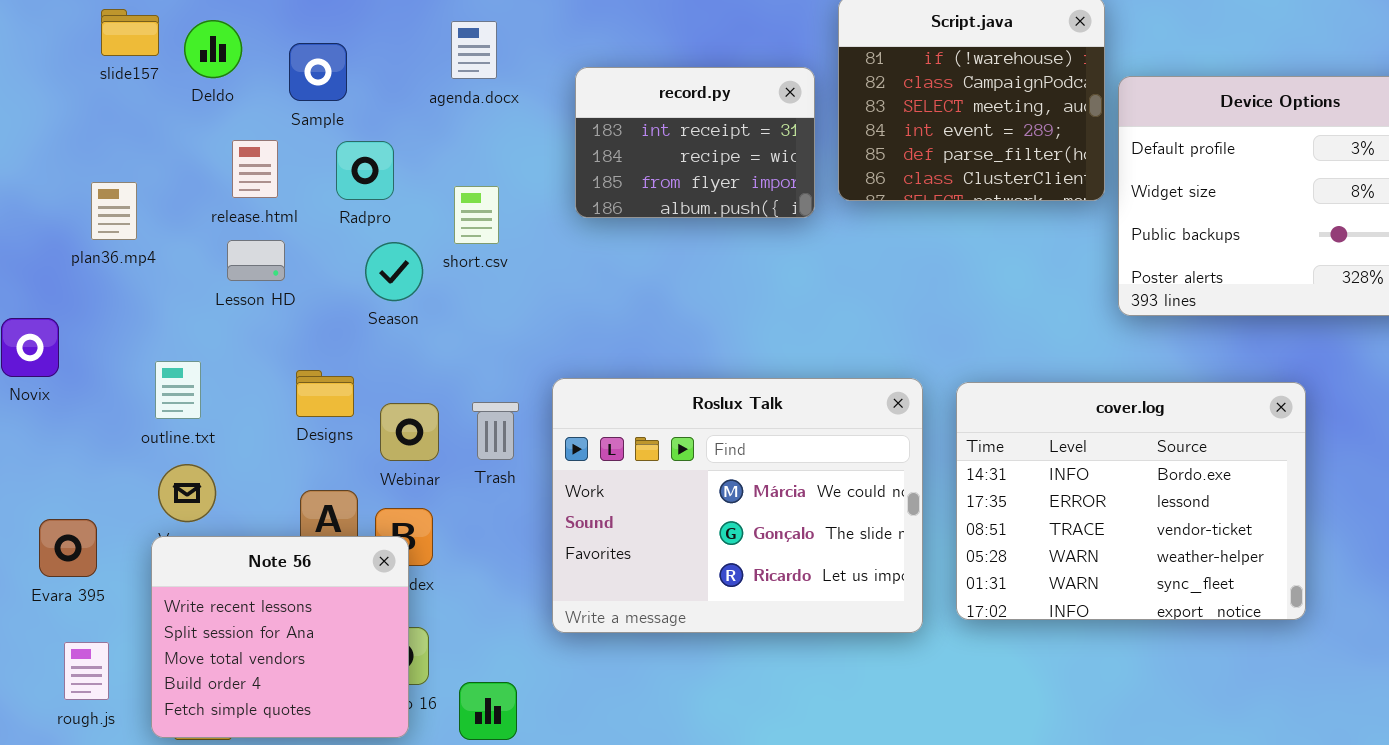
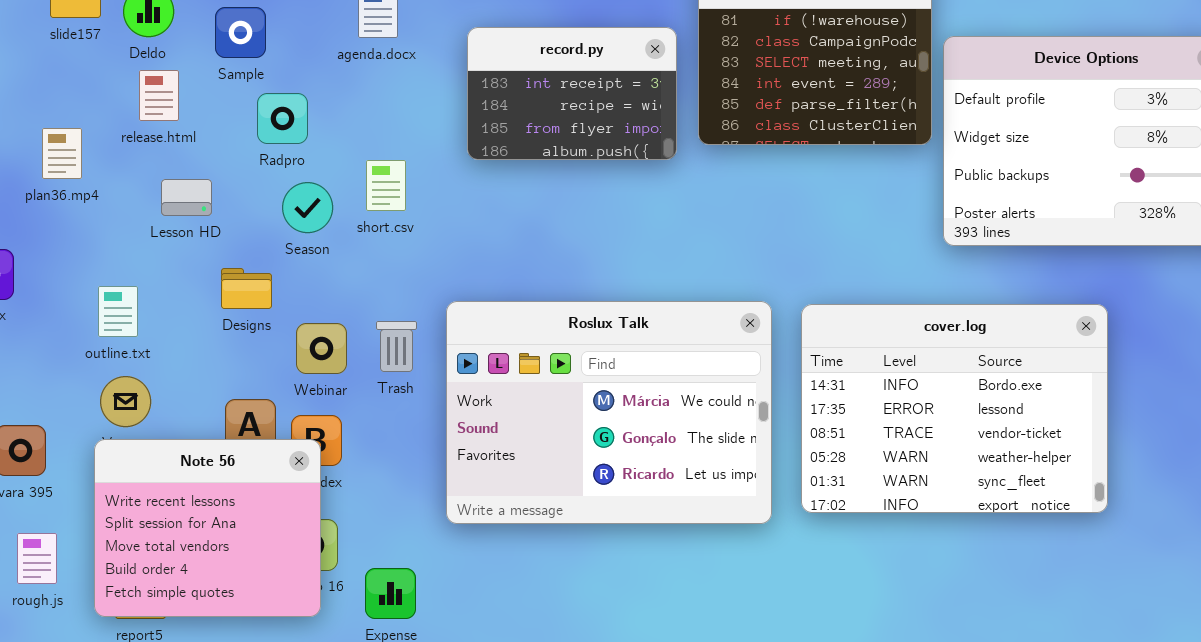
release.html: [232,140,278,198] -> [139,70,179,121], moved
short.csv: [454,186,499,244] -> [366,160,406,211], moved
Designs: [296,370,354,417] -> [221,268,272,309], moved

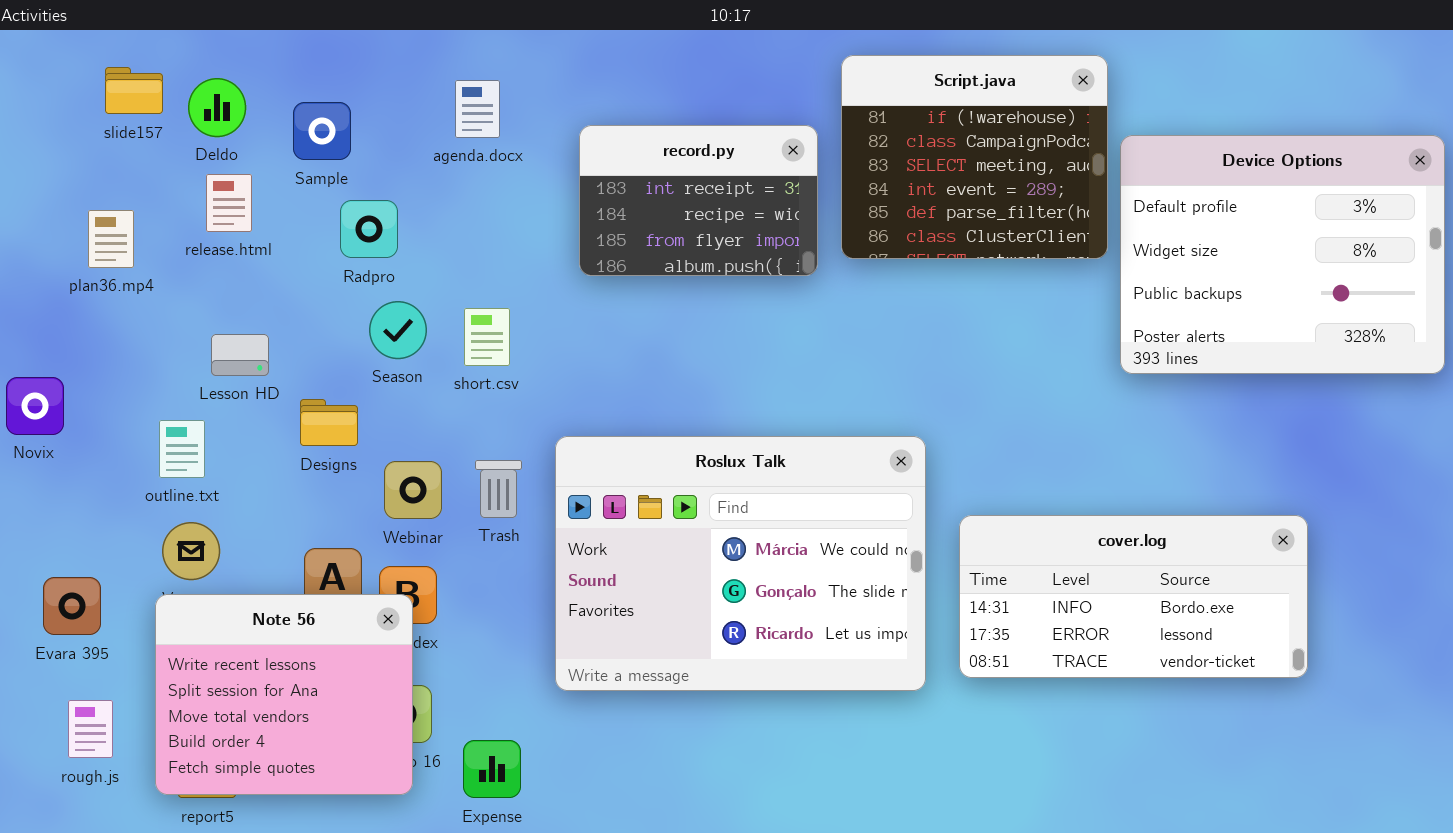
plan36.mp4: [42,128,82,179] -> [88,210,134,268], moved
short.csv: [366,160,406,211] -> [464,308,510,366], moved
Lesson HD: [161,179,212,216] -> [211,334,269,376], moved
cover.log: [801,304,1108,513] -> [959,515,1308,678], resized

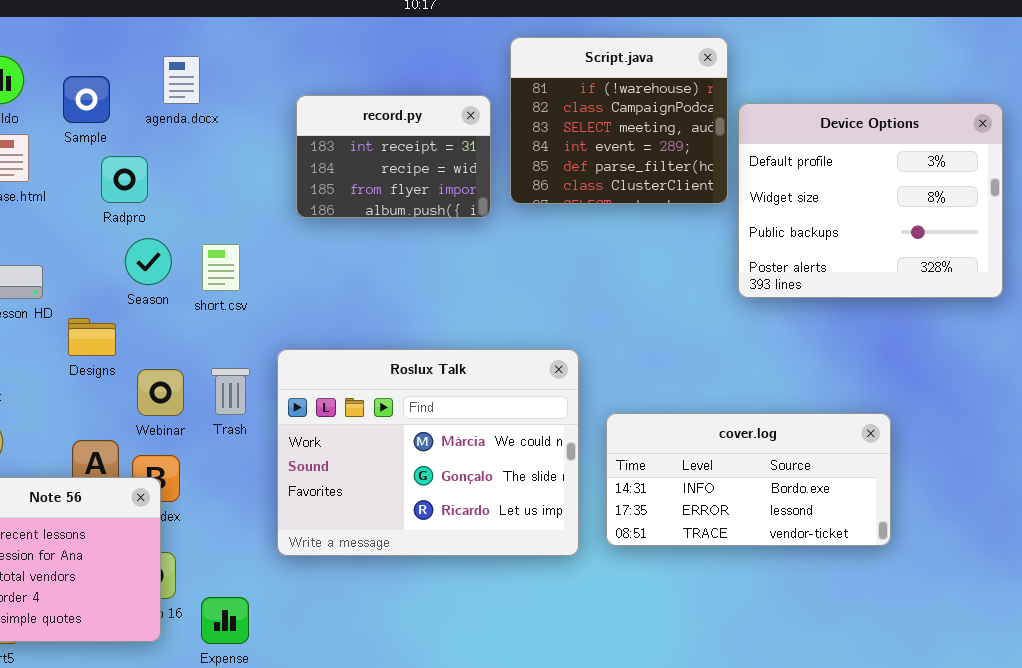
agenda.docx: [455,80,500,138] -> [163,56,200,104], moved

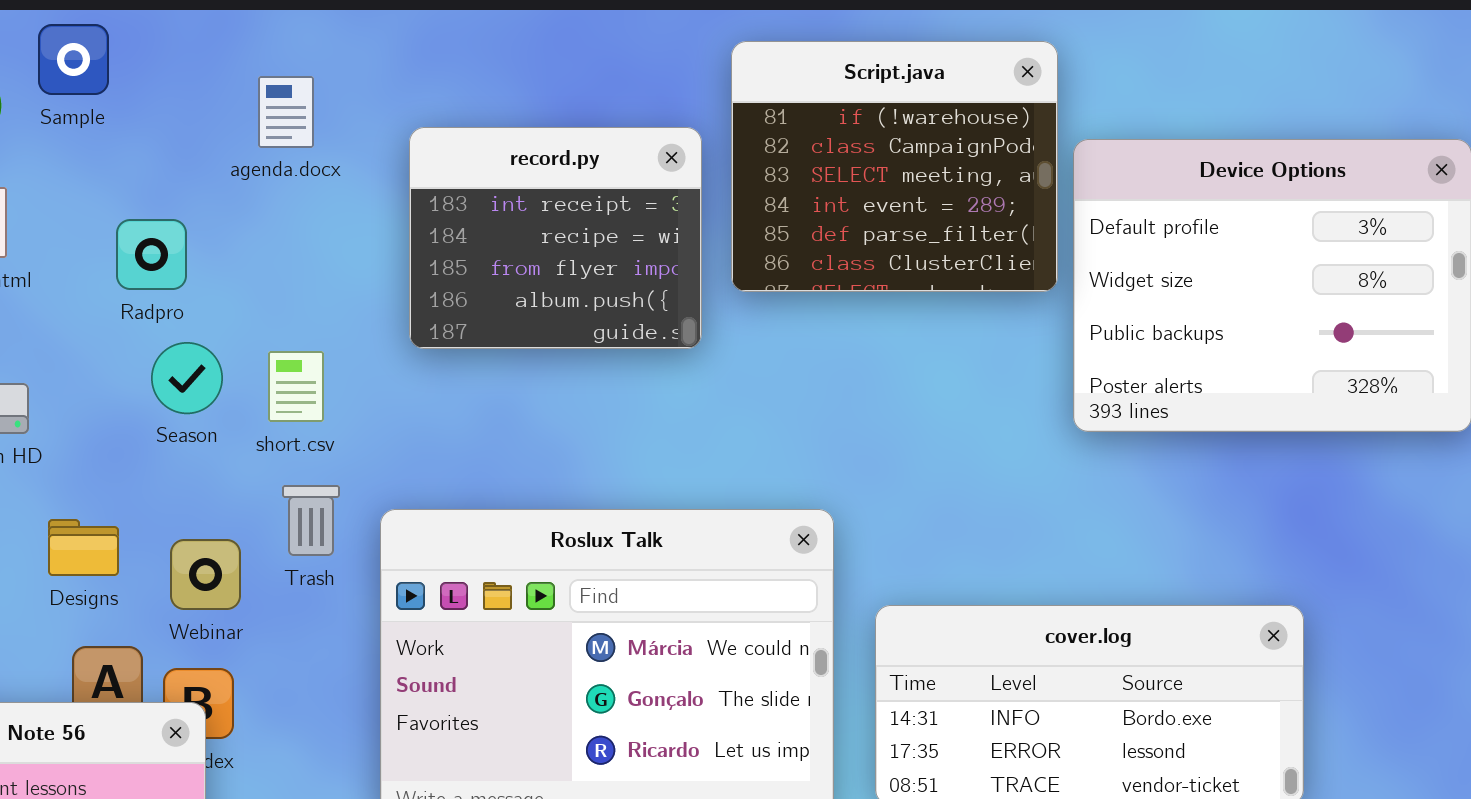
agenda.docx: [163,56,200,104] -> [258,76,314,148], moved
Sample: [63,76,110,123] -> [38,24,109,95], moved
record.py: [296,95,491,218] -> [409,127,702,349], resized
Designs: [68,318,116,356] -> [48,519,119,576], moved
Trash: [211,368,250,415] -> [282,485,340,556], moved

